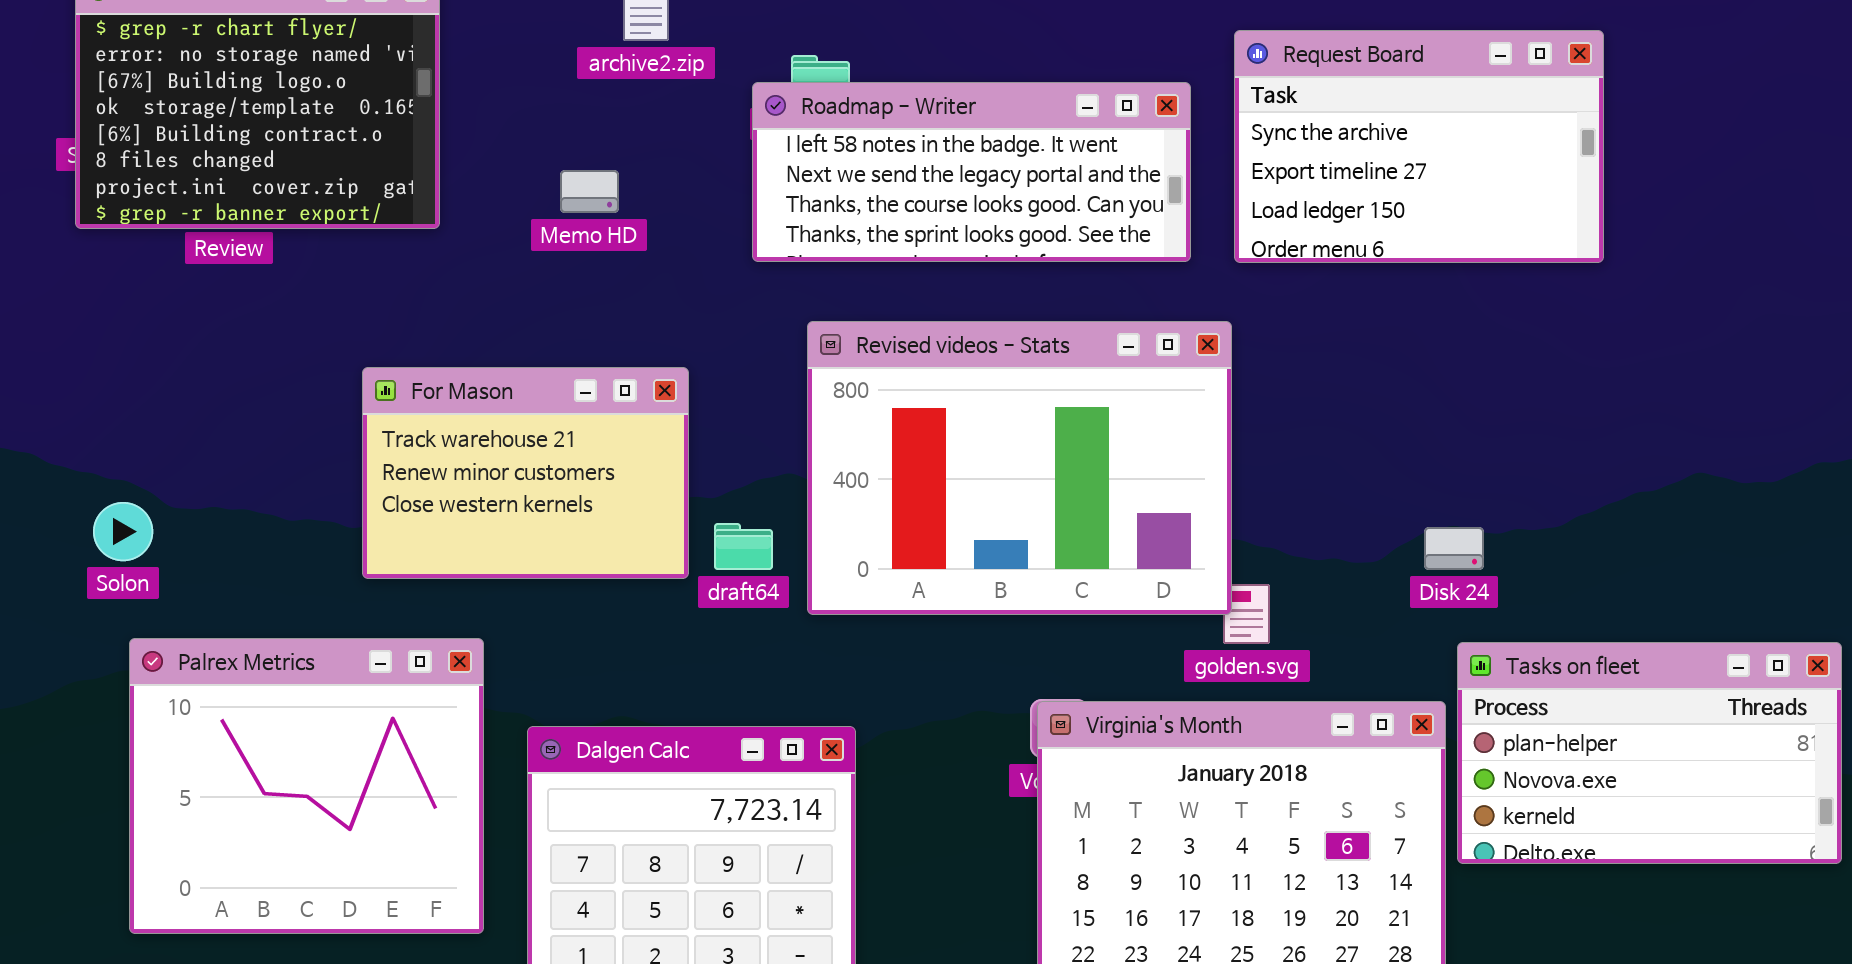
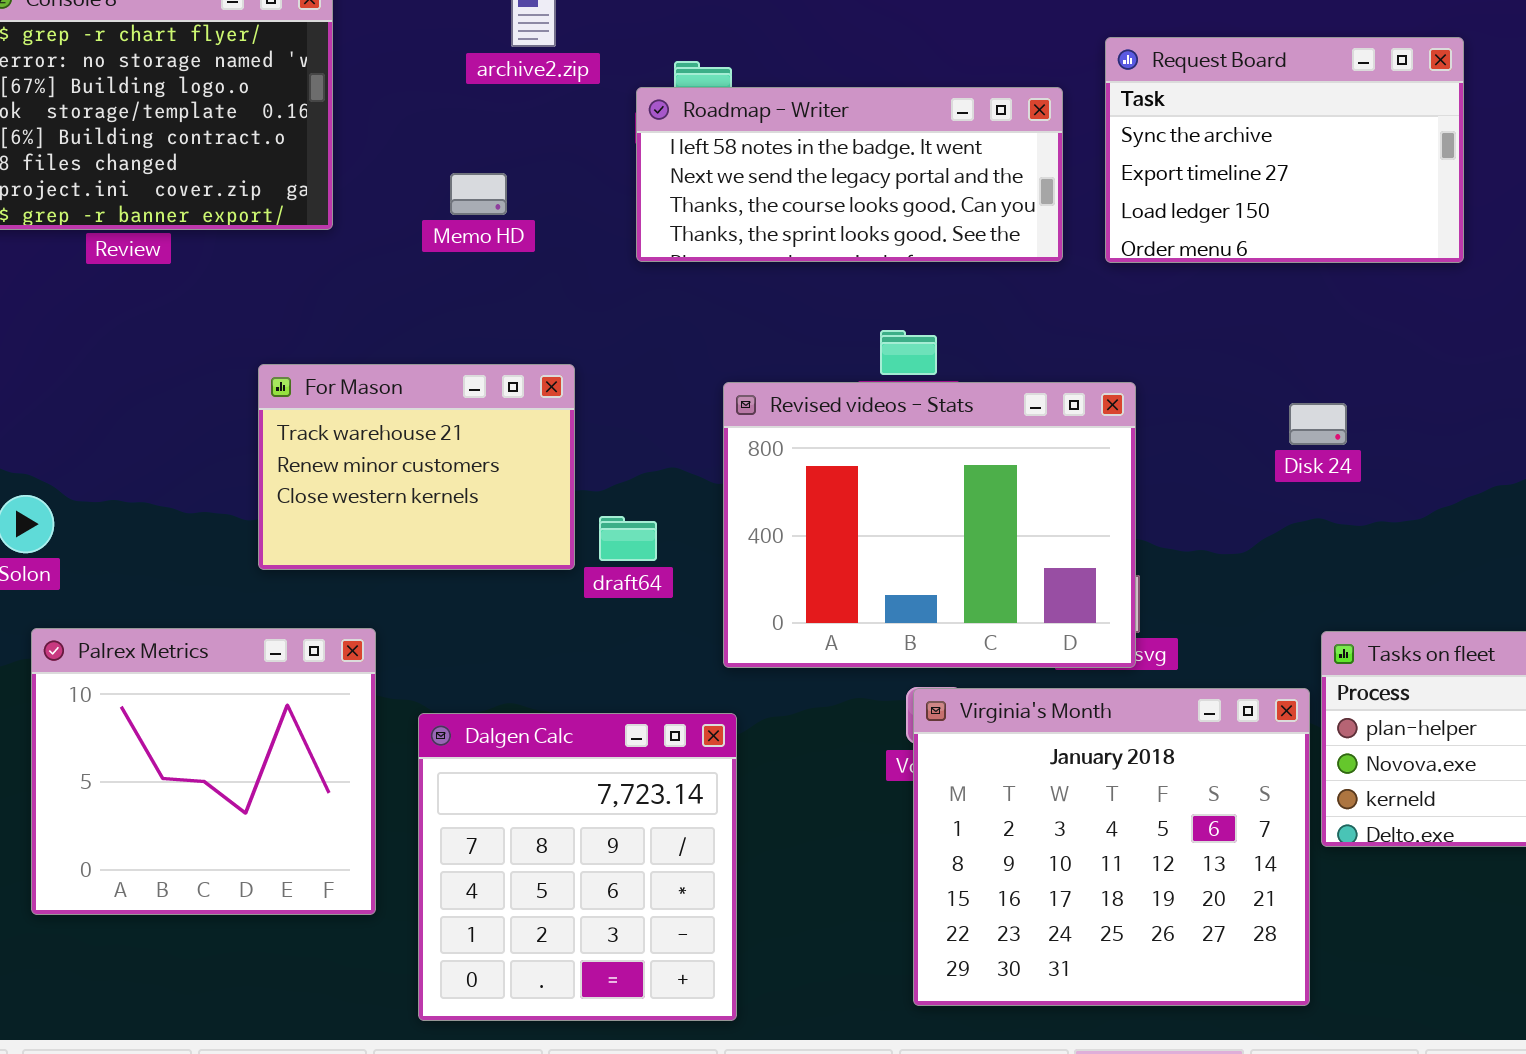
Revised videos - Stats: [807,321,1232,615] -> [723,382,1136,668], moved
Disk 24: [1424,527,1484,570] -> [1289,403,1347,445], moved

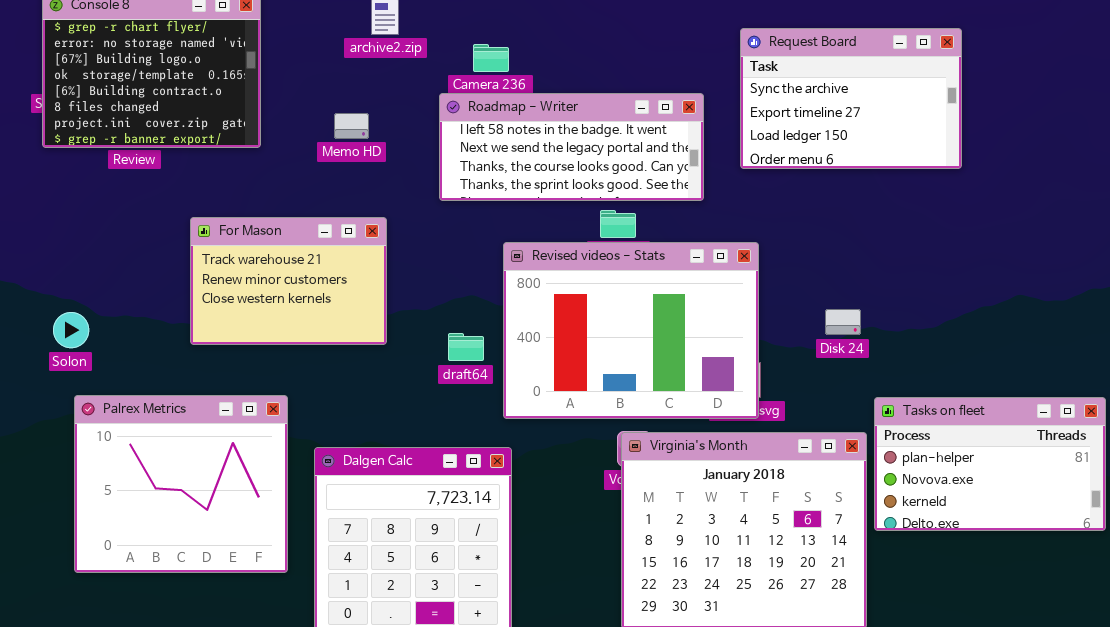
Roadmap - Writer: [636,87,1063,262] -> [439,93,704,201], moved
For Mason: [258,364,575,570] -> [190,217,387,345], moved
Disk 24: [1289,403,1347,445] -> [825,309,861,335], moved
draft64: [599,516,657,561] -> [448,333,484,361], moved

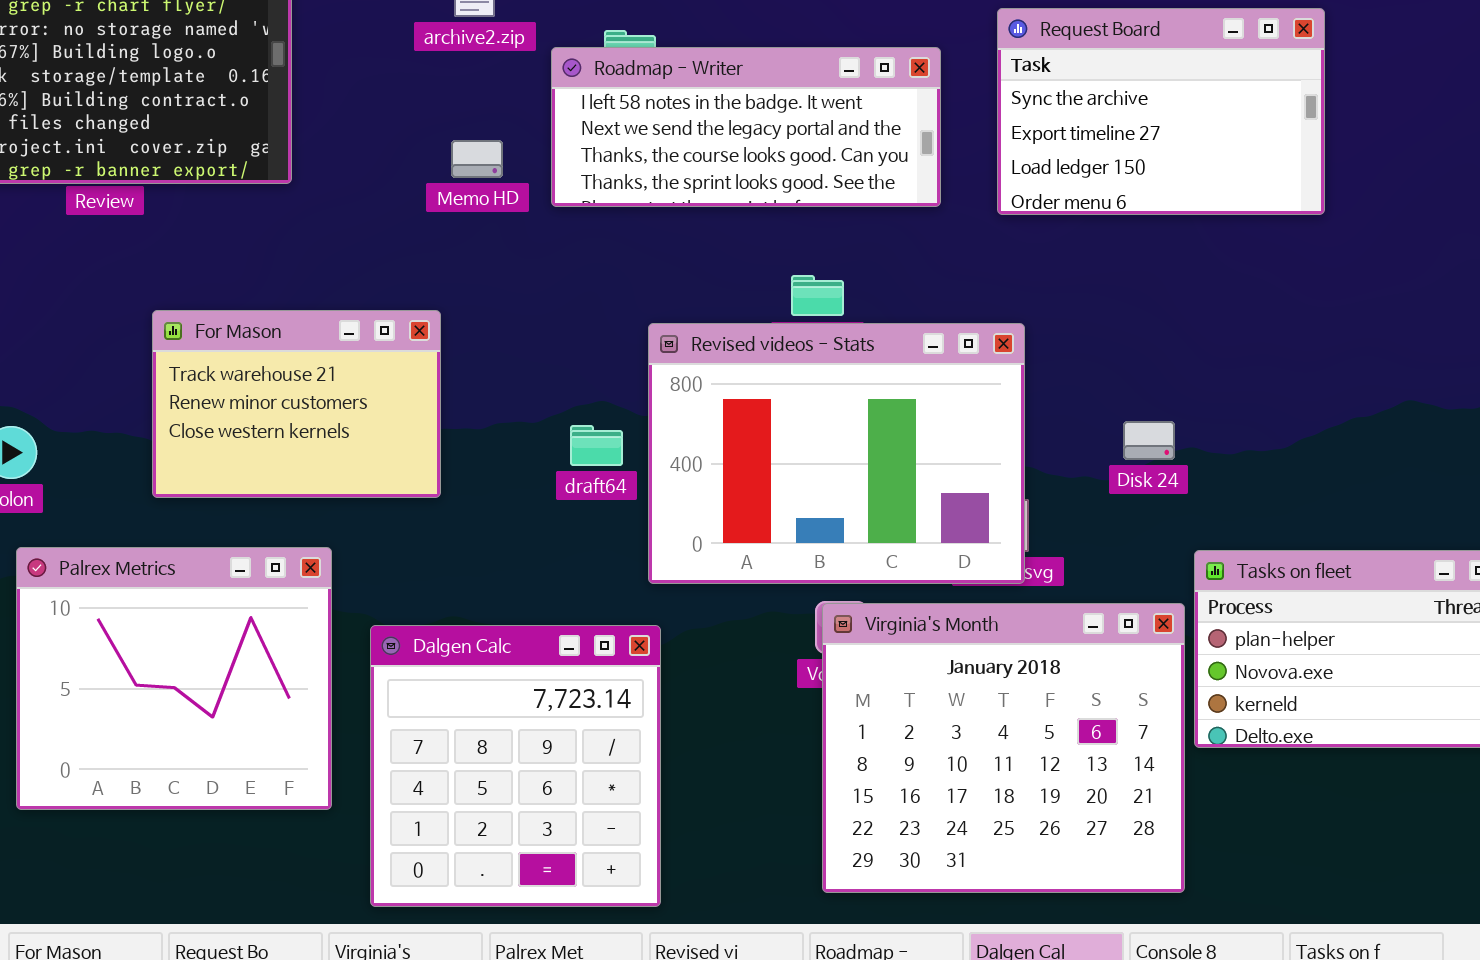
Roadmap - Writer: [439,93,704,201] -> [551,47,941,207], moved
Memo HD: [334,113,369,139] -> [451,140,503,178], moved
For Mason: [190,217,387,345] -> [152,310,441,498], moved
draft64: [448,333,484,361] -> [570,425,623,466], moved

